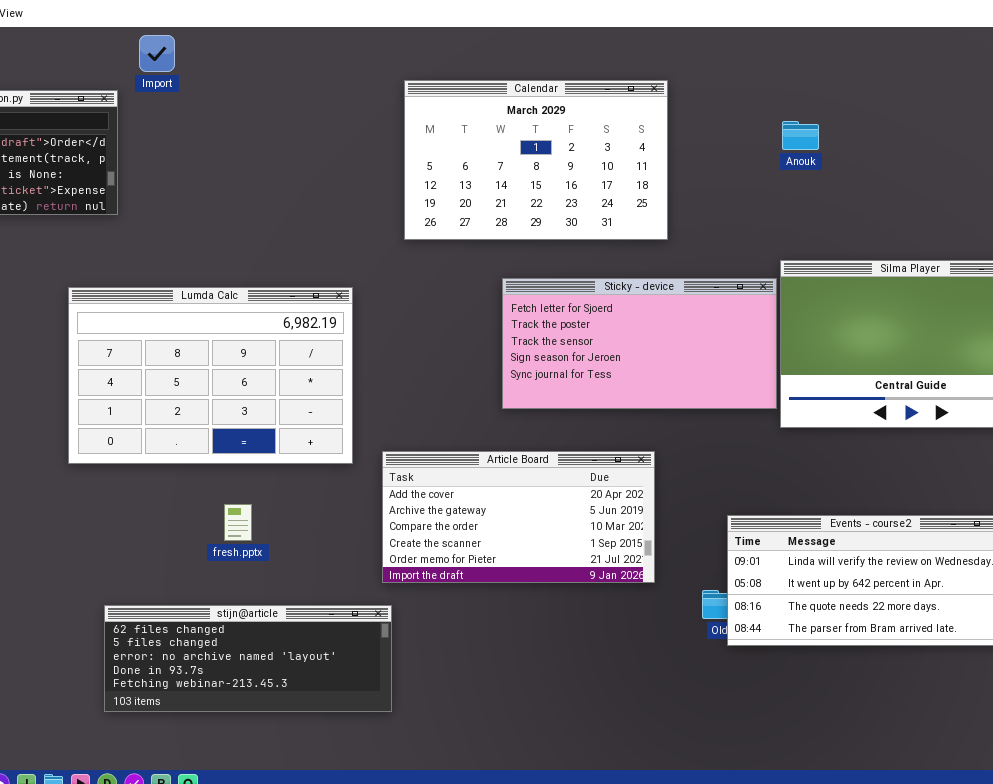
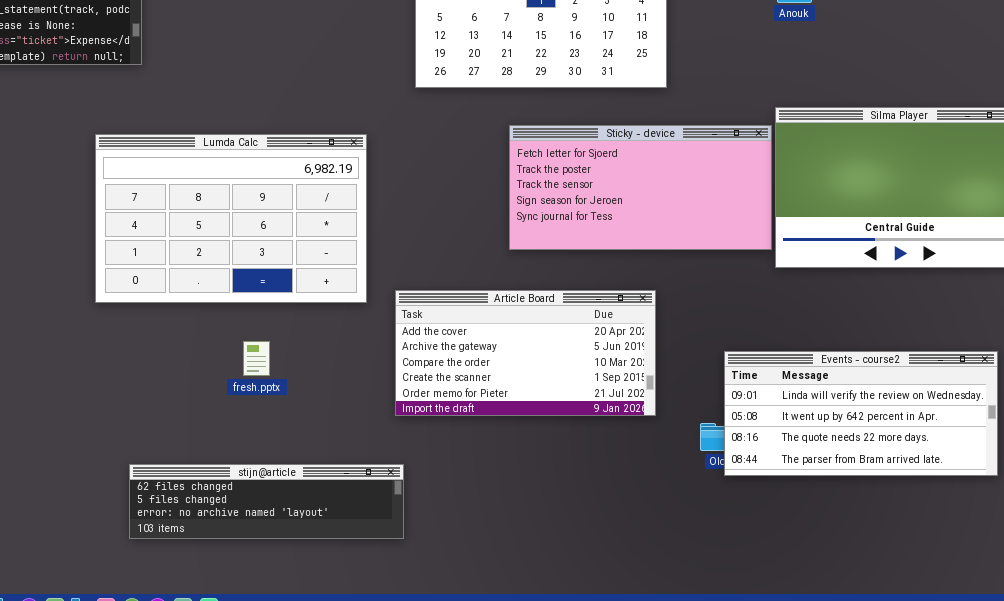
stijn@article: [104,605,392,712] -> [129,464,404,539], resized

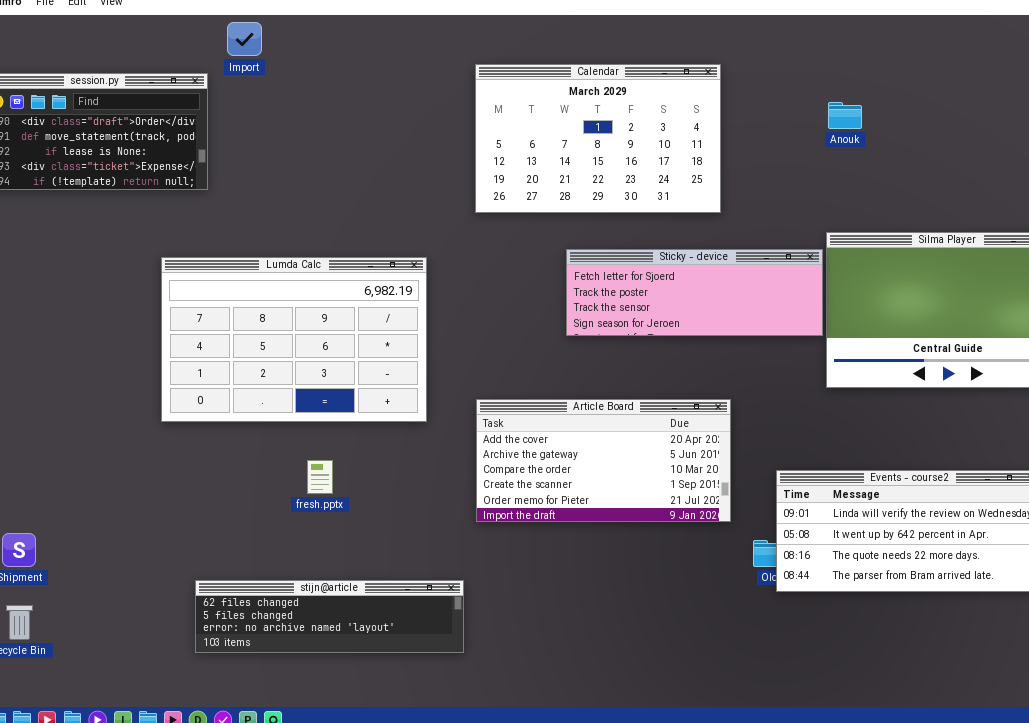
Sticky - device: [509,125,772,250] -> [566,249,823,336], resized
Article Board: [395,290,656,416] -> [476,399,731,522], moved

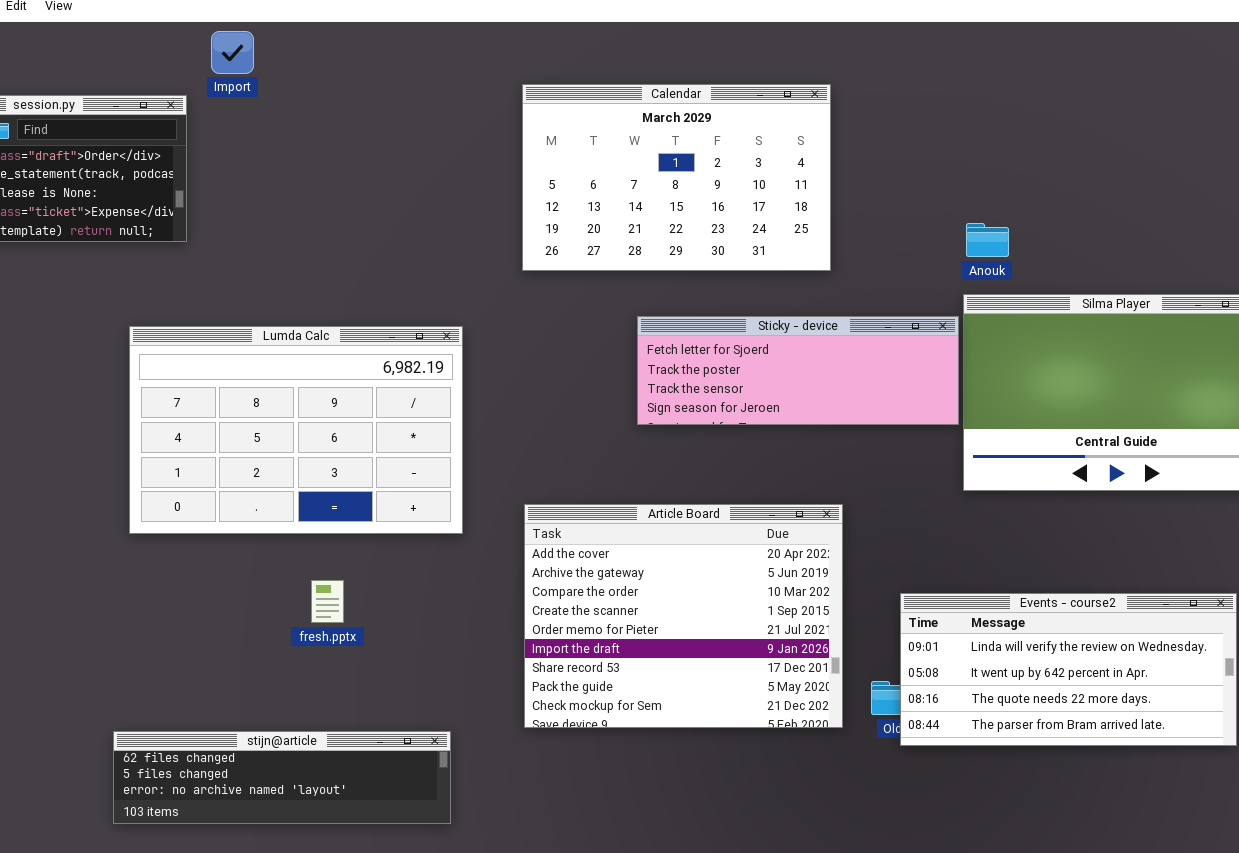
Anouk: [828,102,862,129] -> [966,223,1009,257], moved
Article Board: [476,399,731,522] -> [524,504,843,728], resized
stijn@article: [195,580,464,653] -> [113,731,451,824], moved

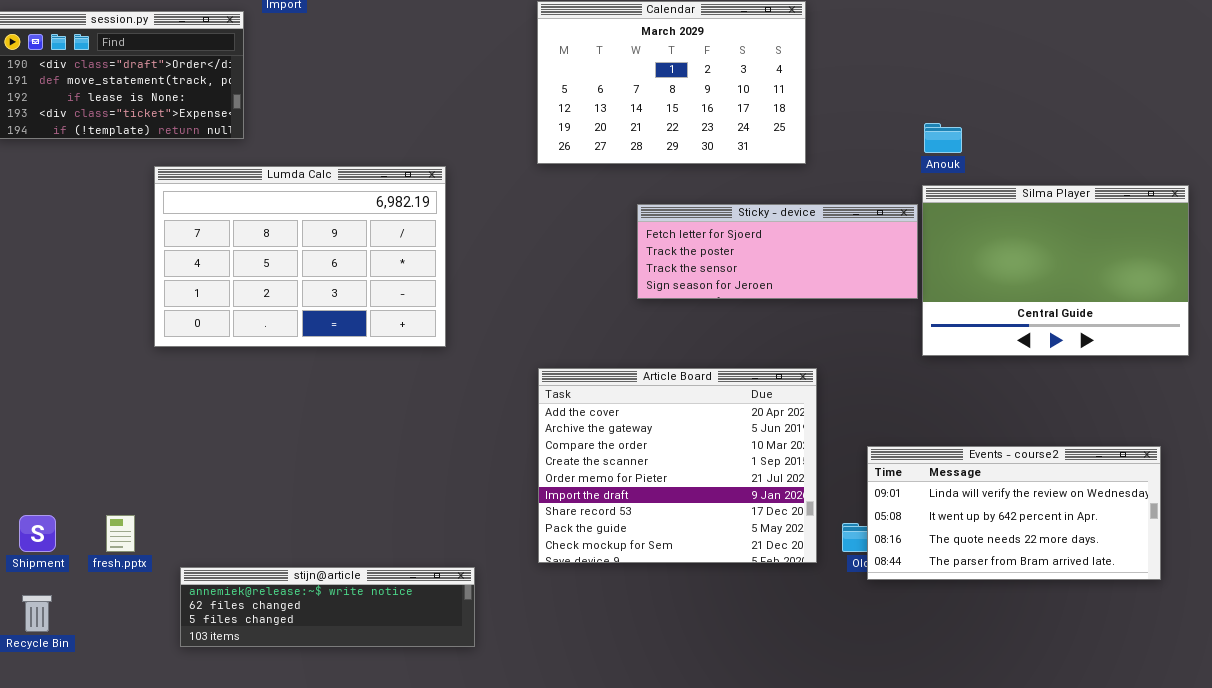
Lumda Calc: [129,326,463,534] -> [154,166,446,347], moved
fresh.pptx: [311,580,344,623] -> [106,515,135,552], moved
stijn@article: [113,731,451,824] -> [180,567,475,647], scrolled up 1 row

